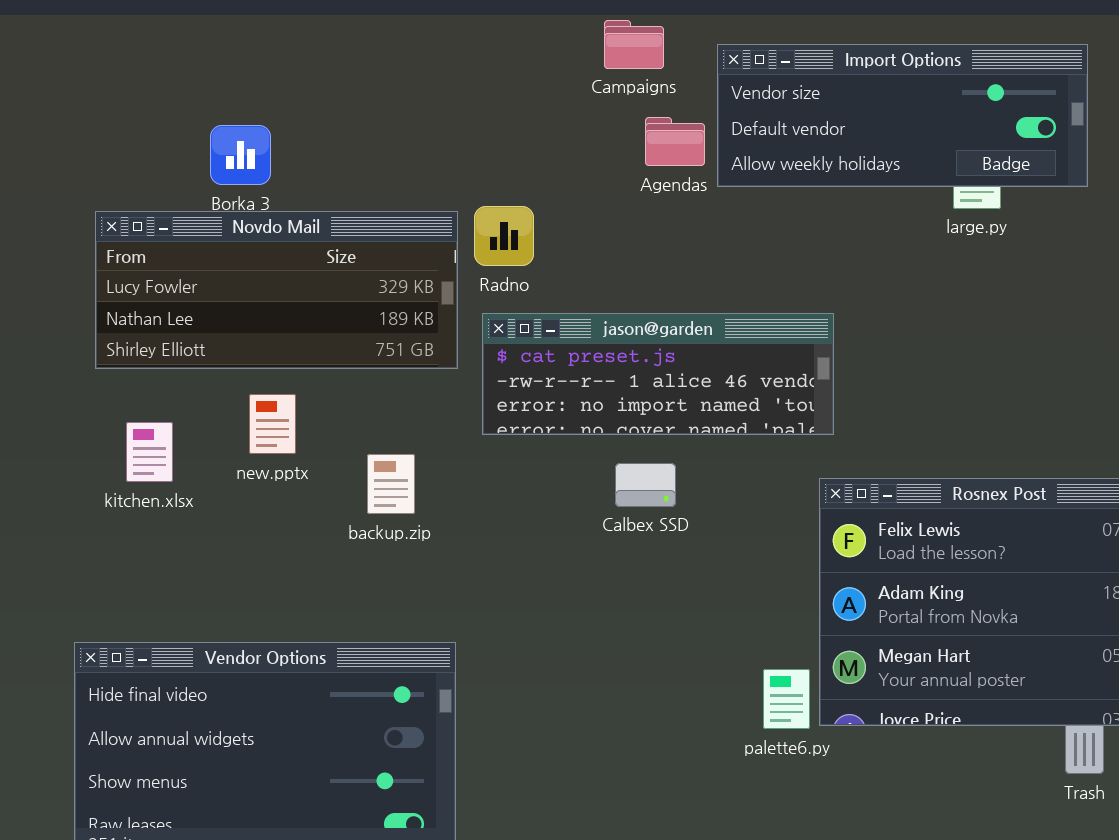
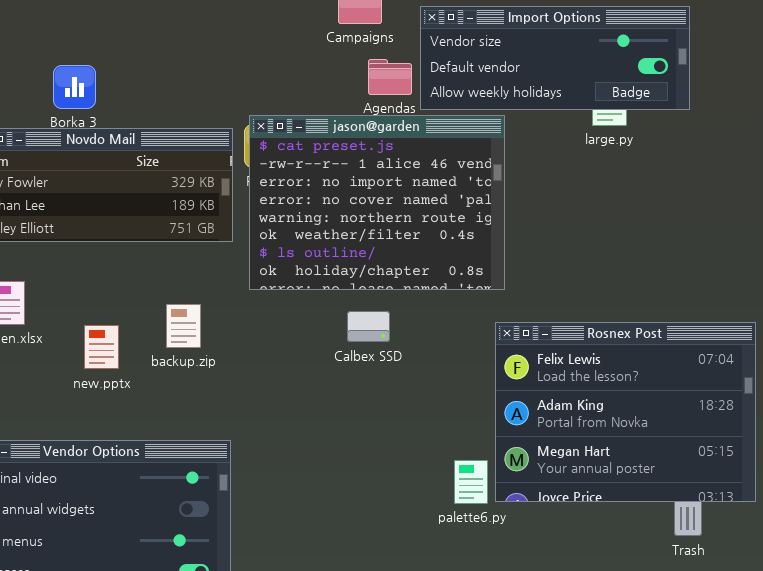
jason@garden: [482,313,834,435] -> [249,115,505,290], resized
new.pptx: [249,394,296,454] -> [84,325,119,369], moved

